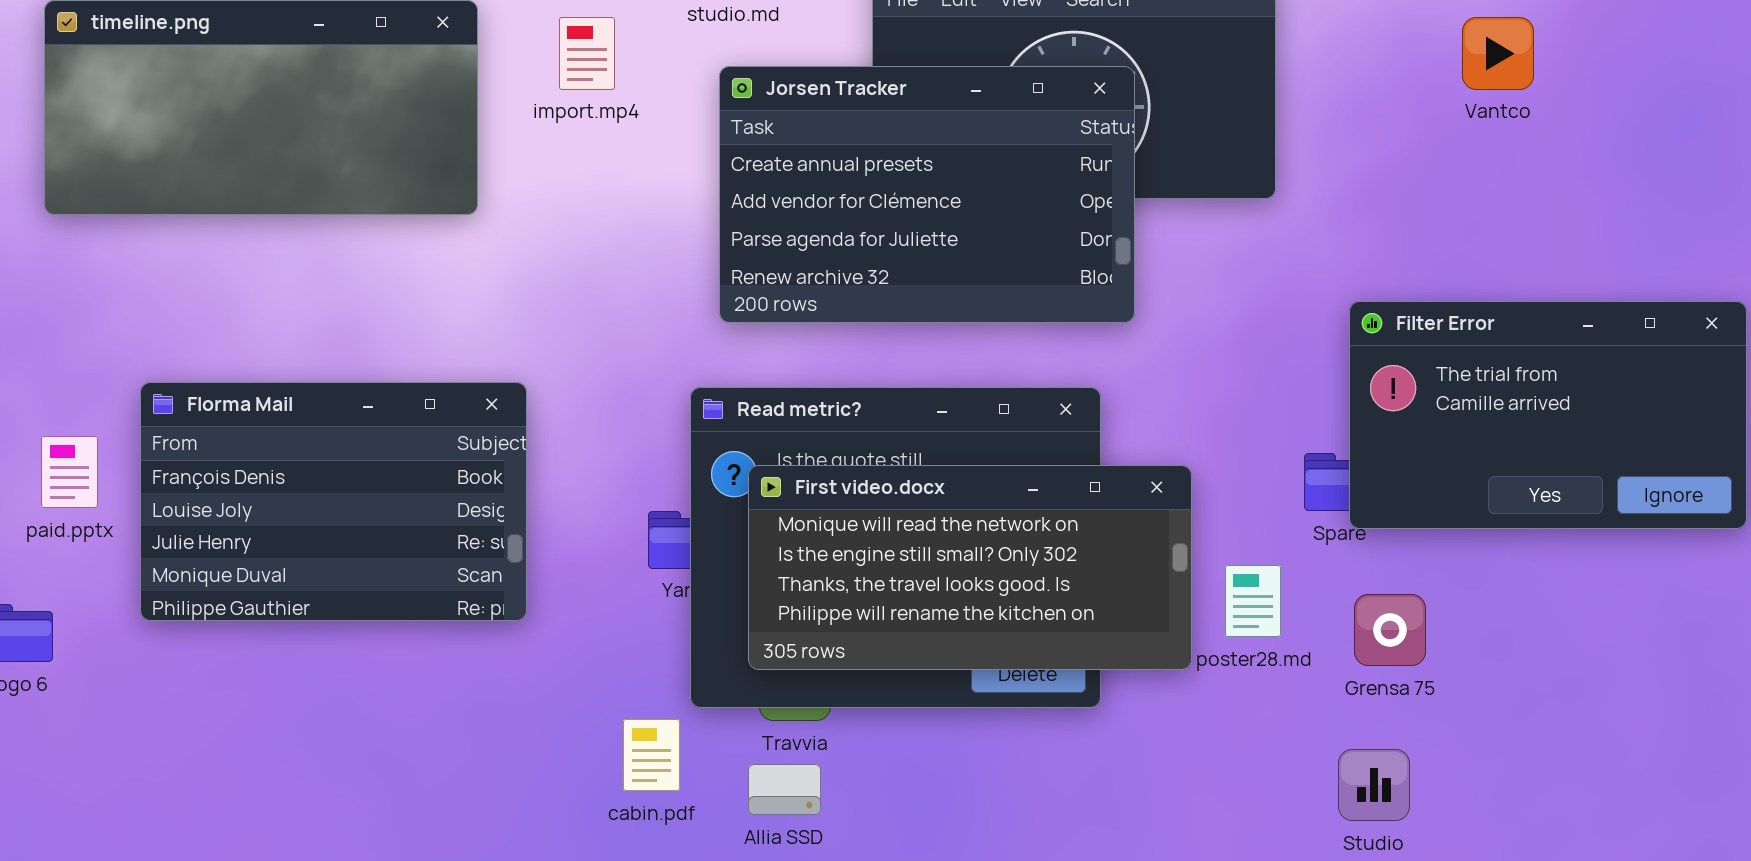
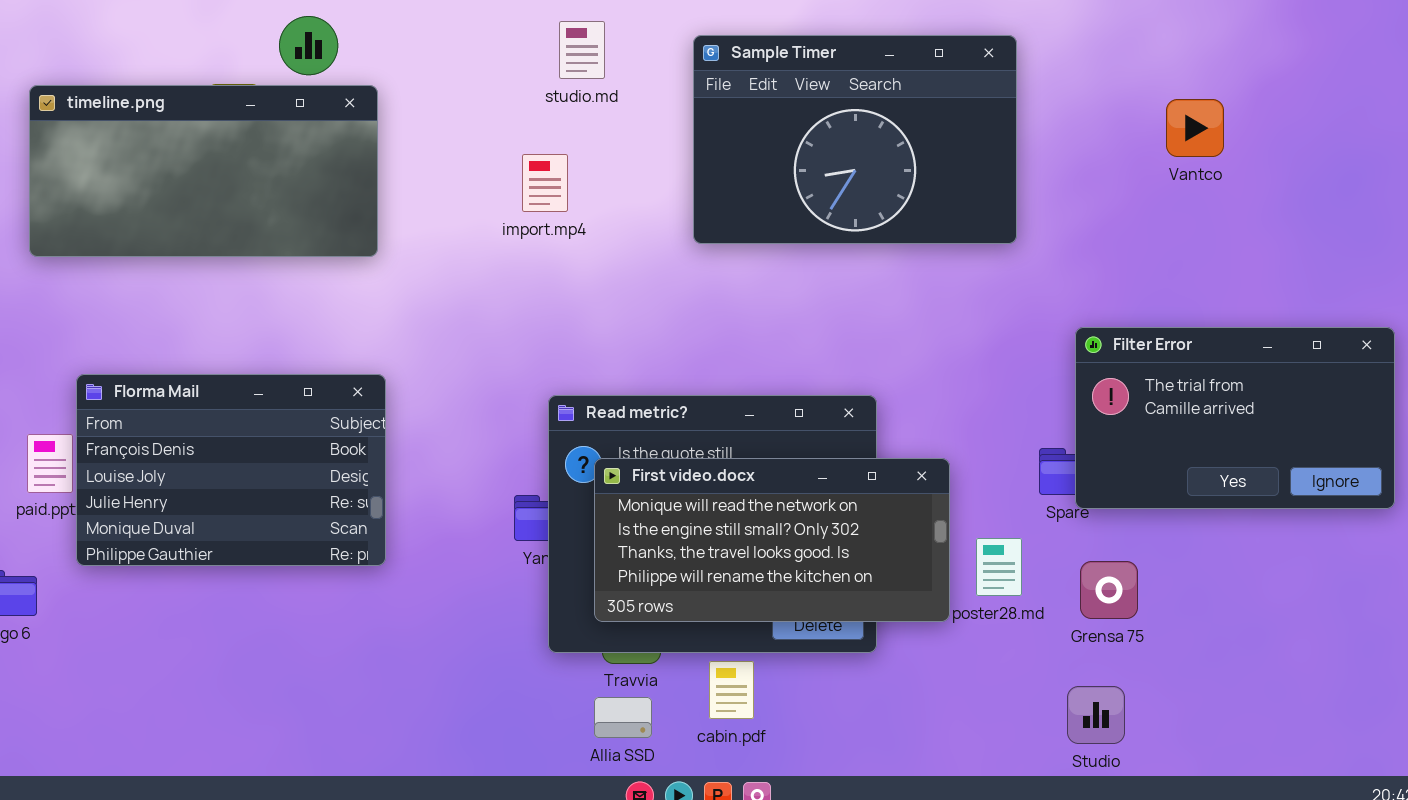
import.mp4: [559,17,615,90] -> [522,154,568,212], moved
Jorsen Tracker: [719,66,1135,323] -> none, closed
Florma Mail: [140,382,527,621] -> [76,374,386,566], moved
cabin.pdf: [623,719,680,791] -> [709,661,754,719], moved

